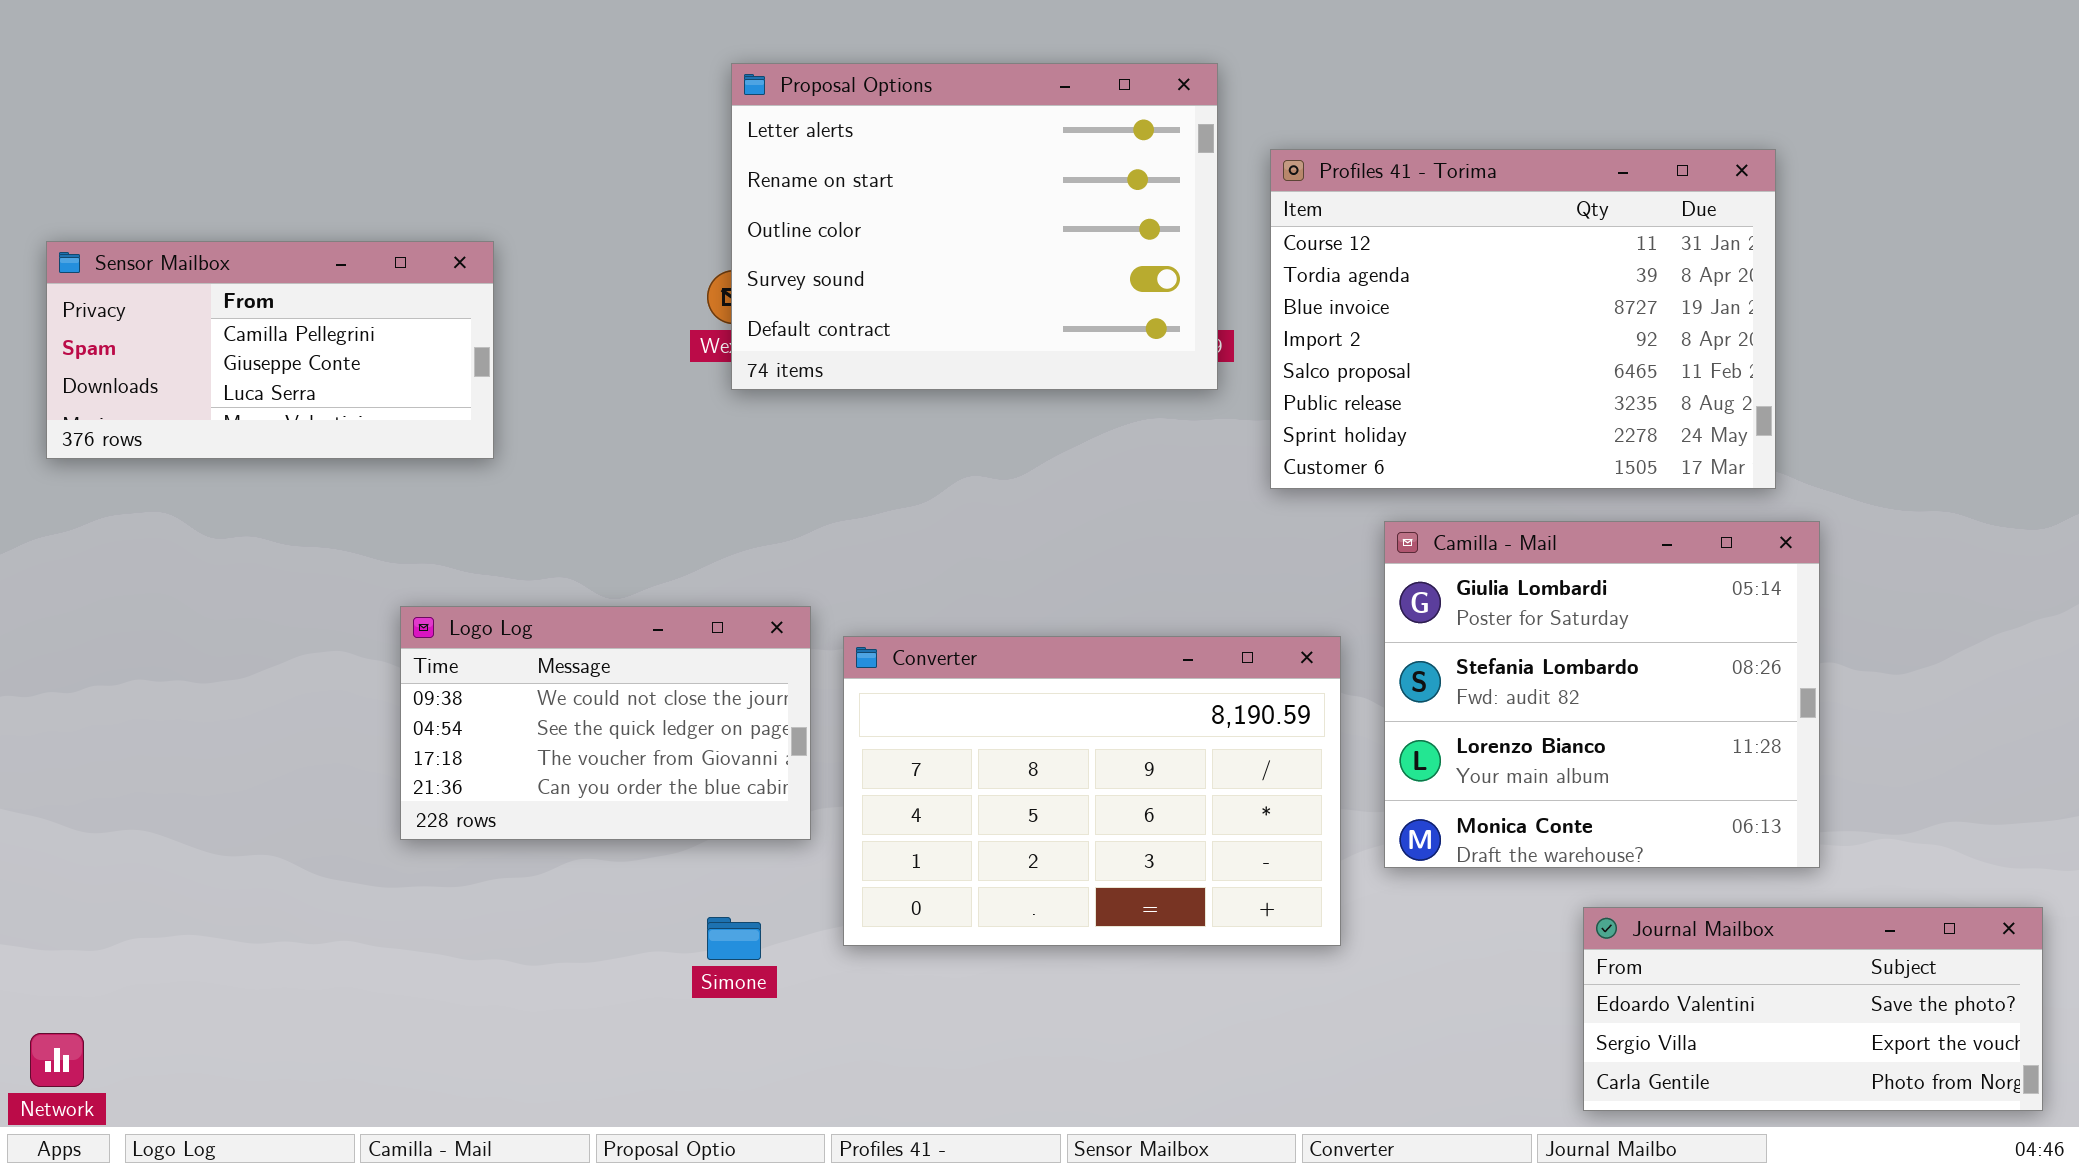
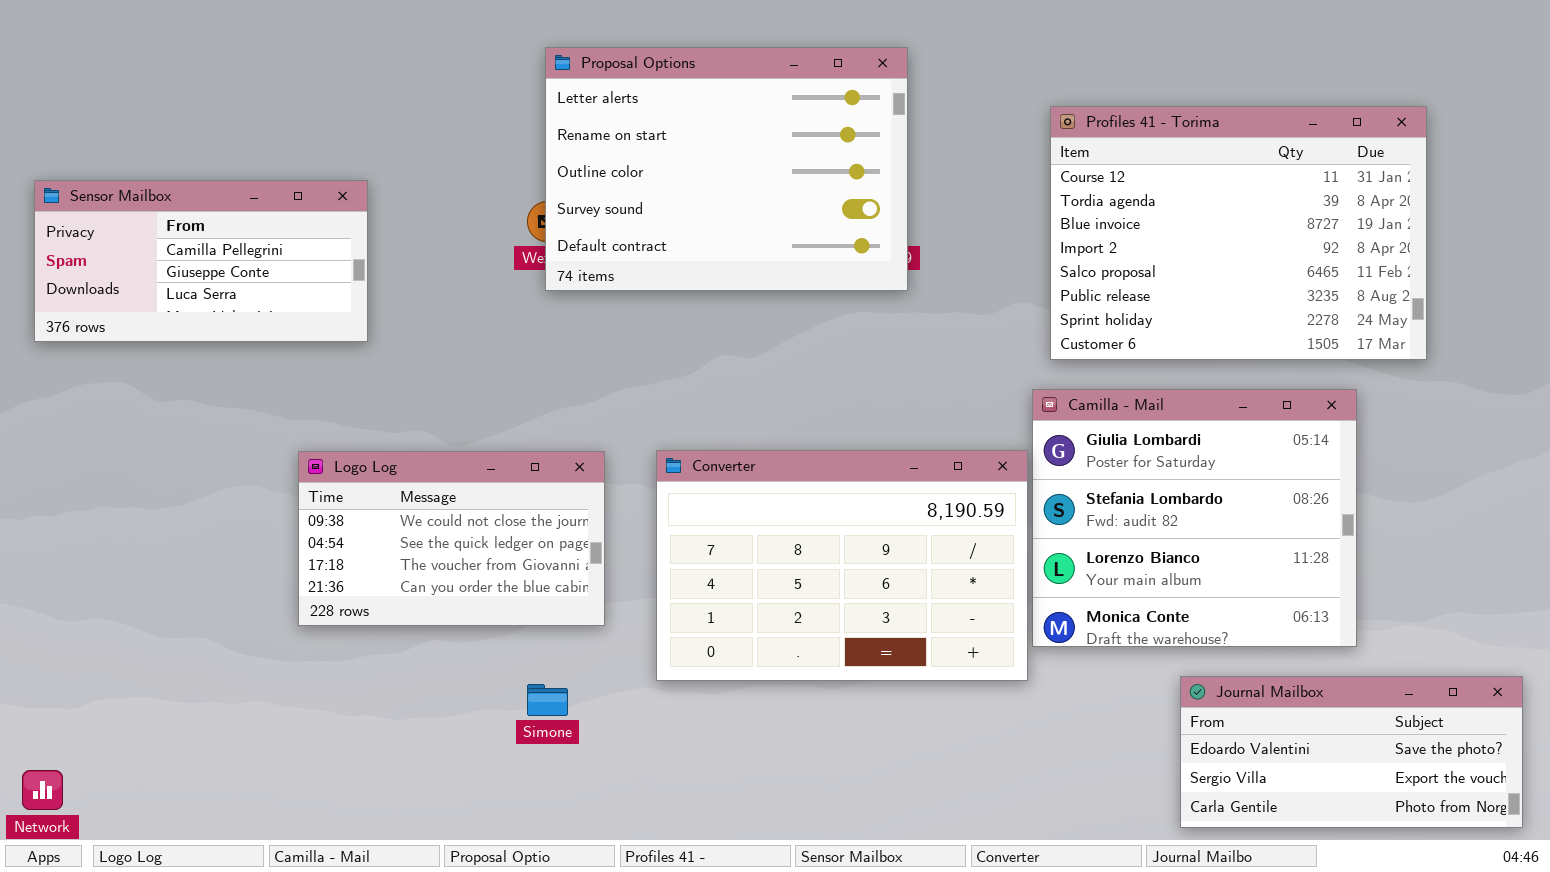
Profiles 41 - Torima: [1270,149,1776,489] -> [1050,106,1427,360], moved
Converter: [843,636,1341,946] -> [656,450,1028,681], moved

